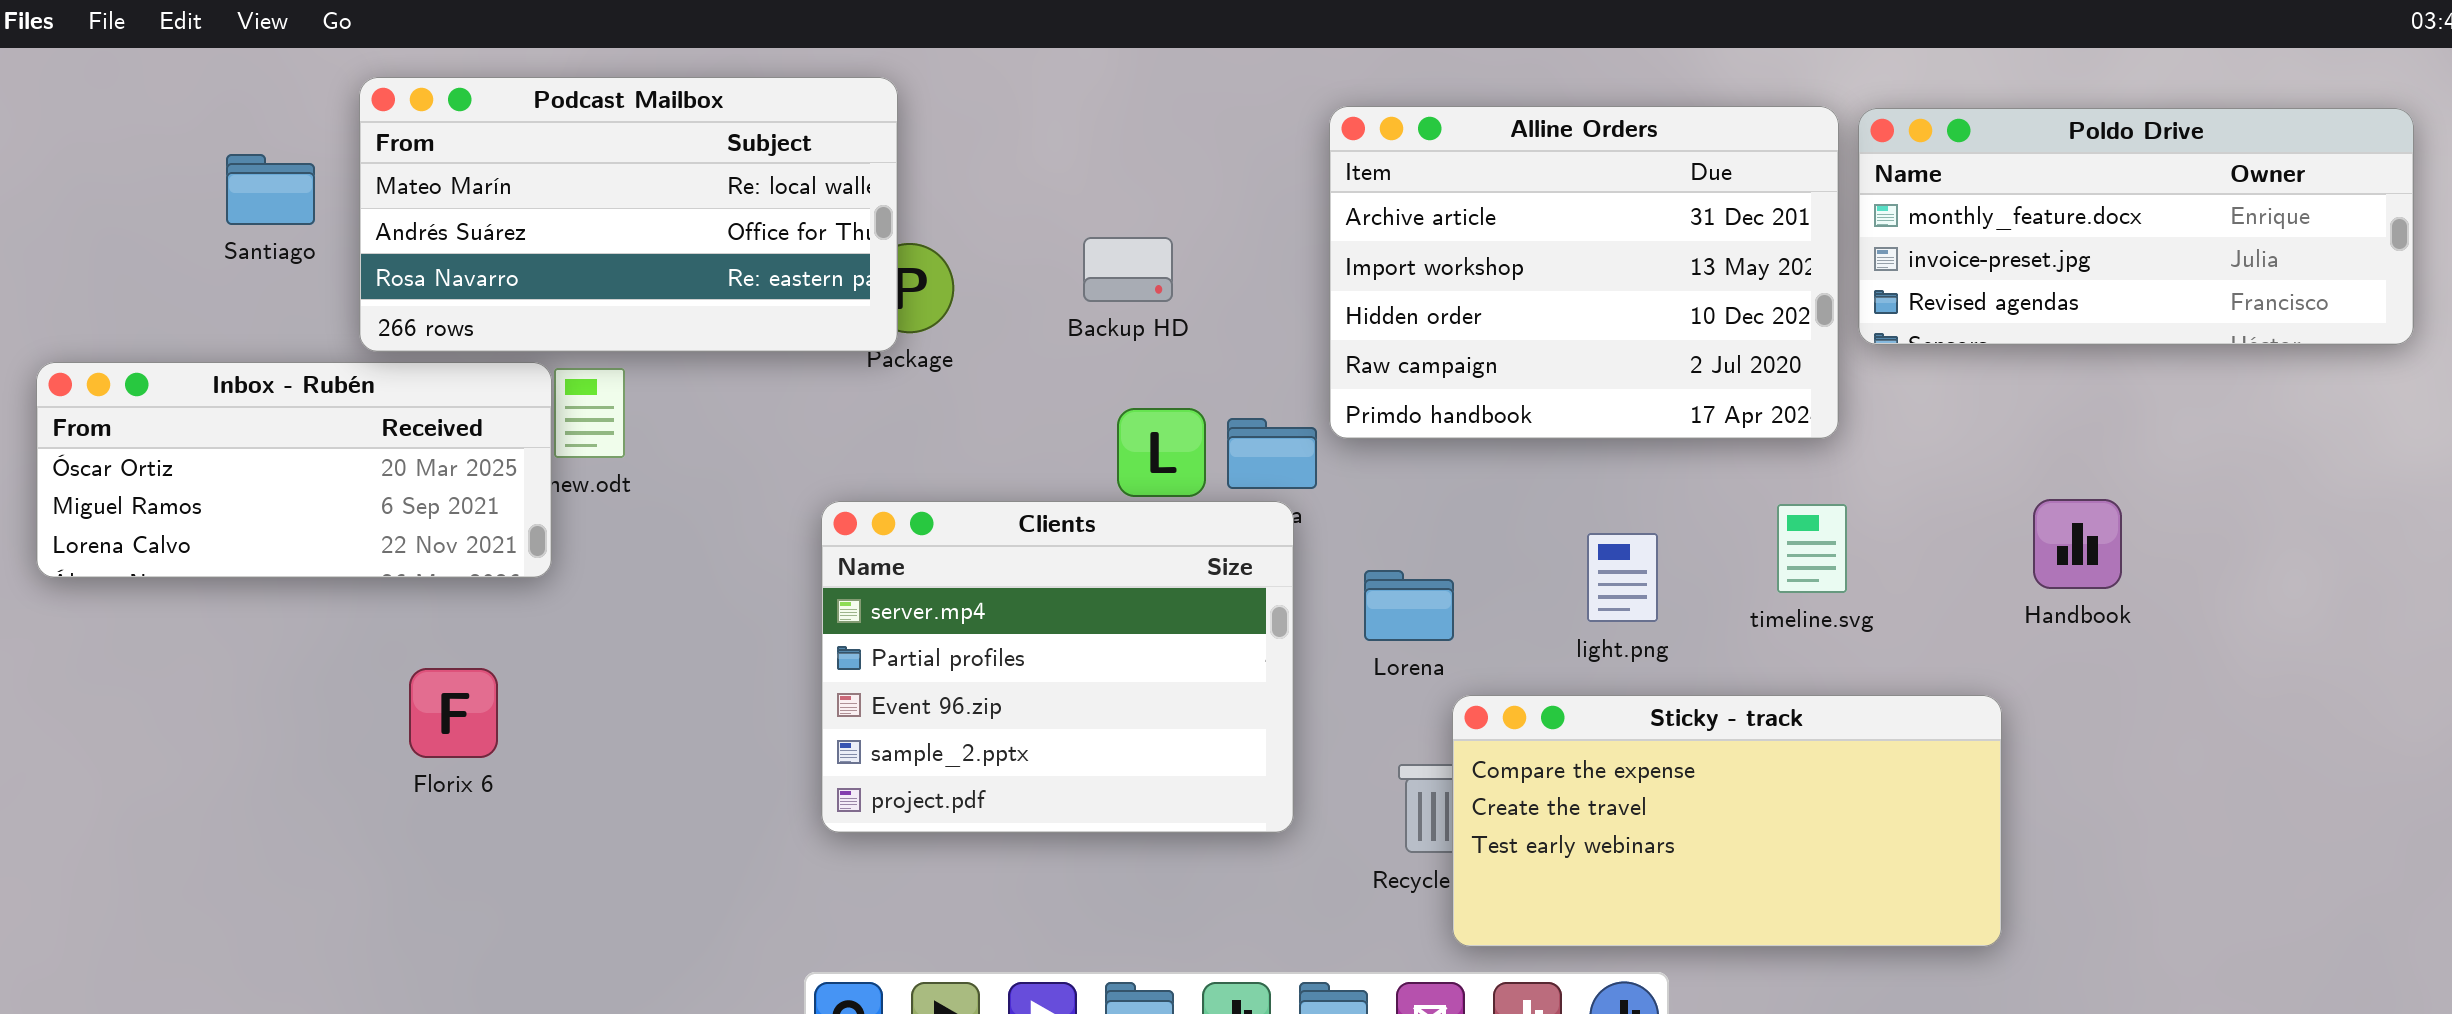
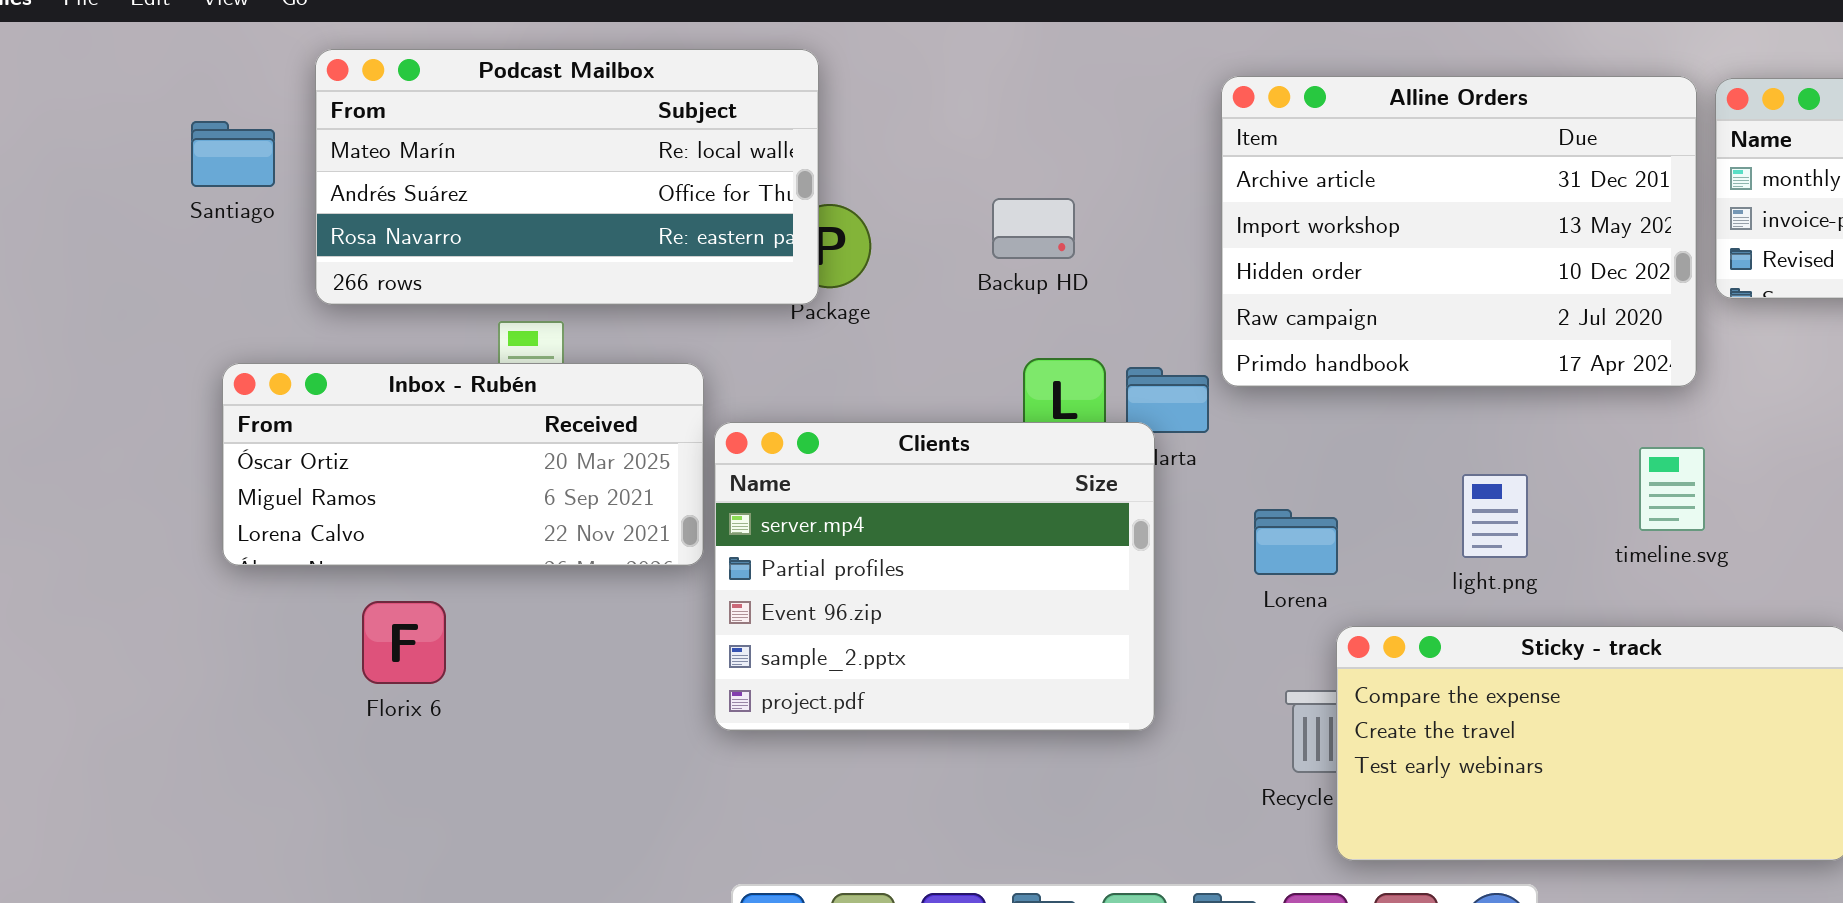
Inbox - Rubén: [36,362,552,578] -> [222,363,704,566], moved
Clients: [821,501,1294,833] -> [714,422,1155,731], moved

